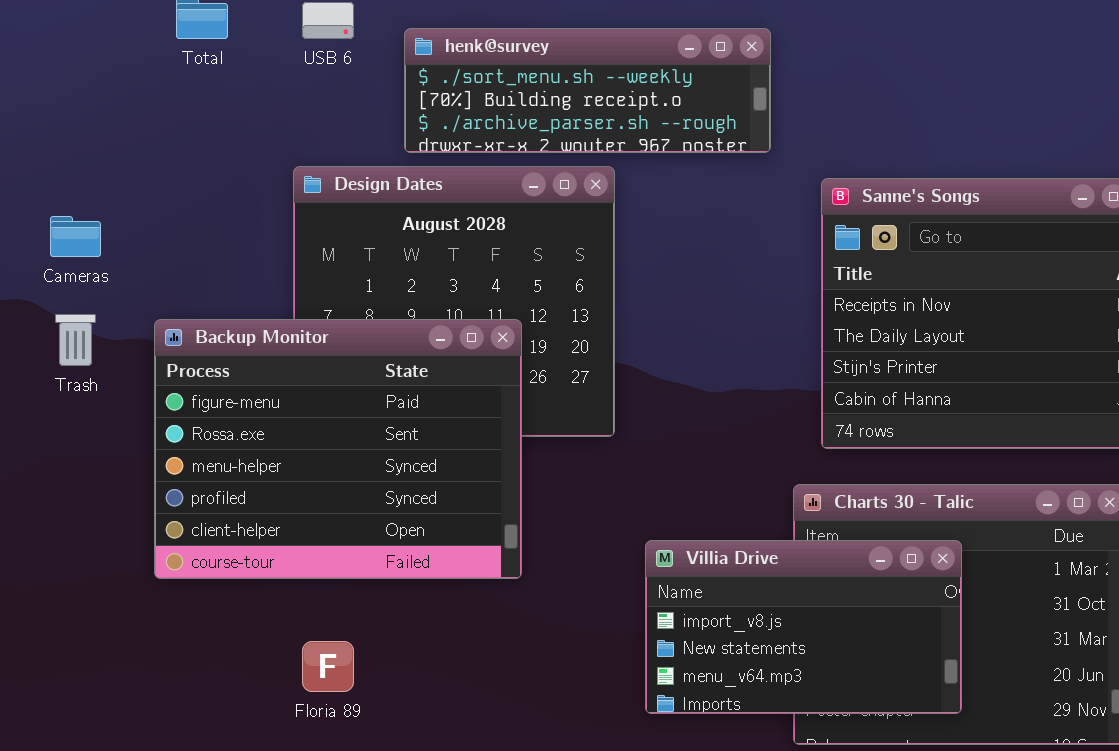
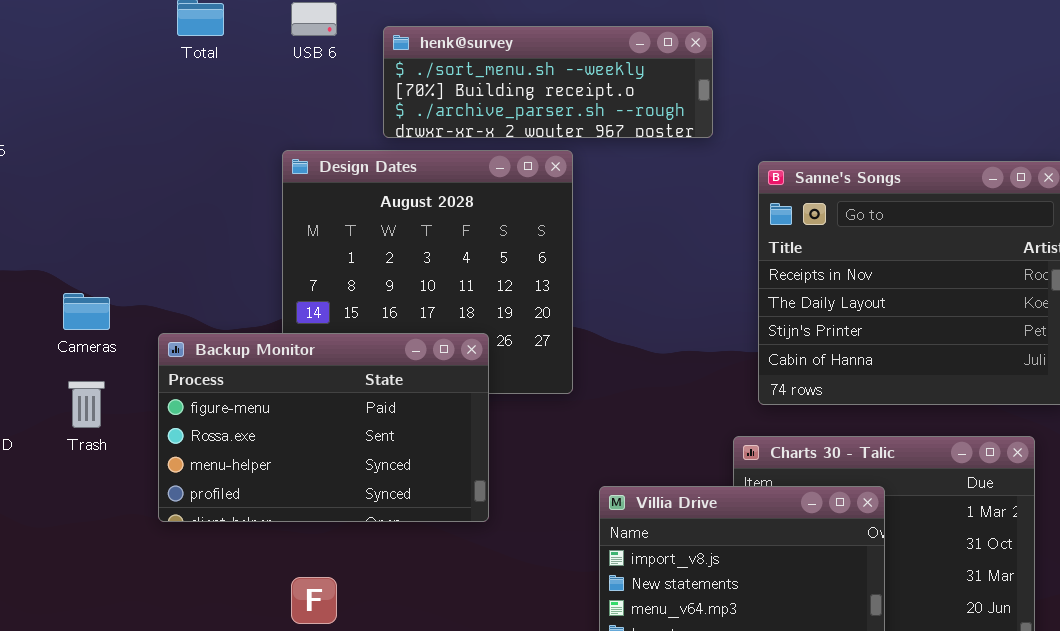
Cameras: [50,216,101,257] -> [63,293,110,330], moved
Trash: [55,314,96,366] -> [68,381,105,428], moved
Backup Monitor: [154,319,522,579] -> [158,333,489,522], resized

